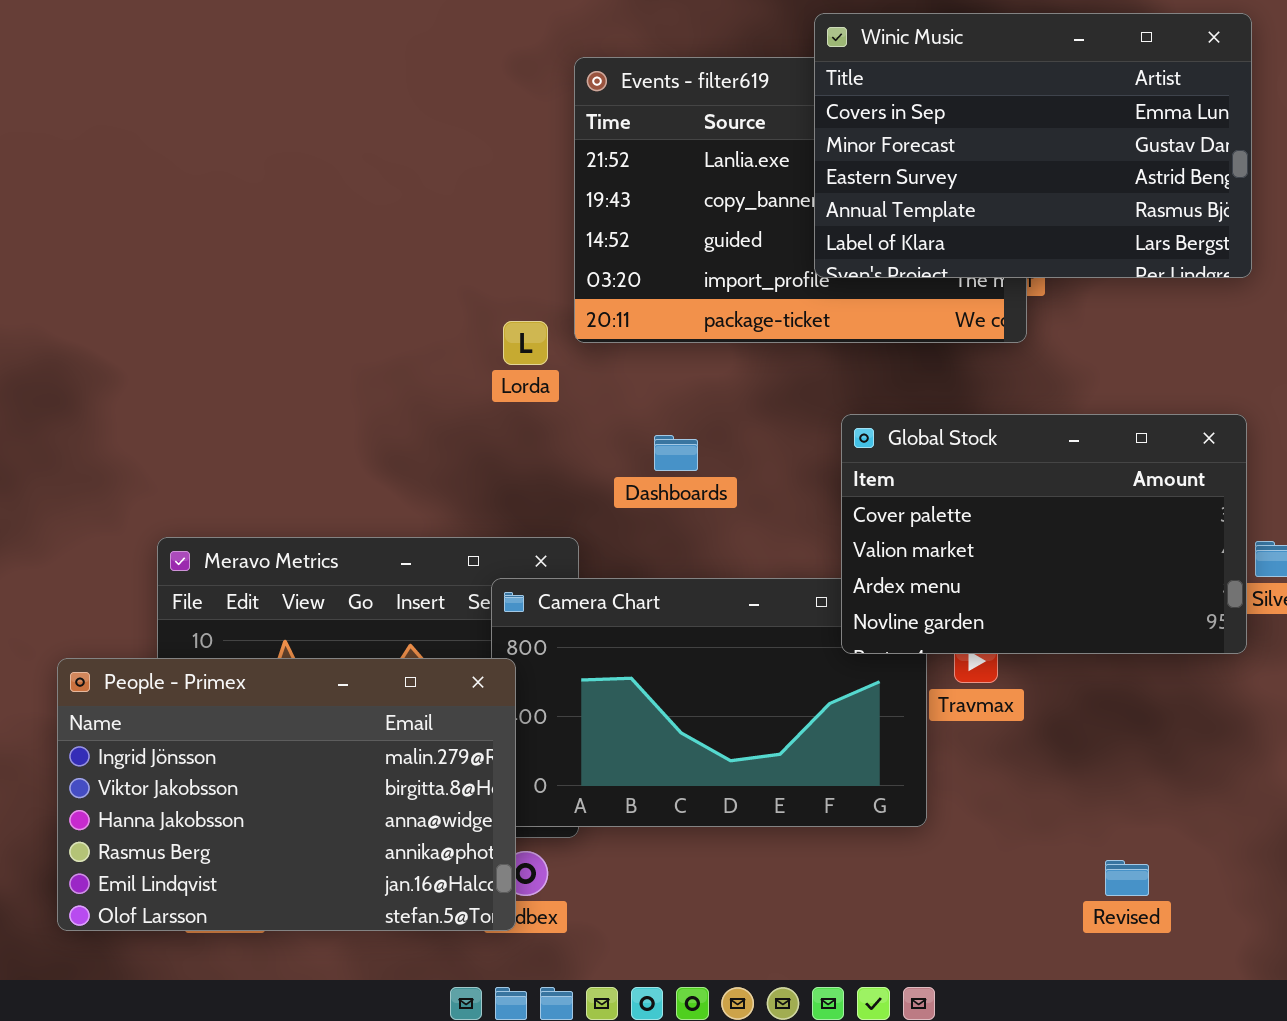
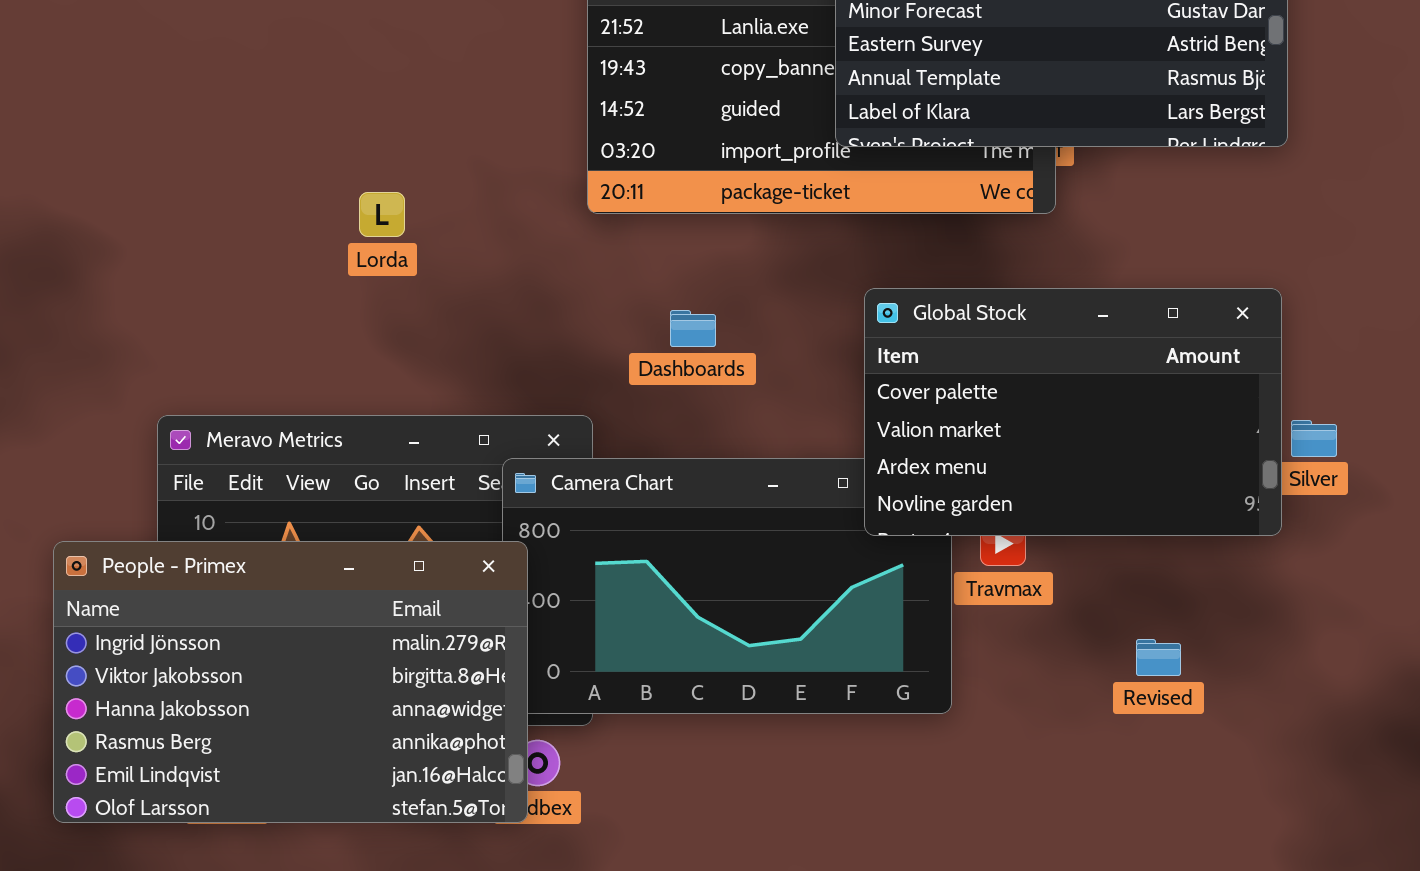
Lorda: [503,321,548,365] -> [359,192,405,237], moved
Revised: [1105,860,1149,896] -> [1136,639,1181,676], moved

